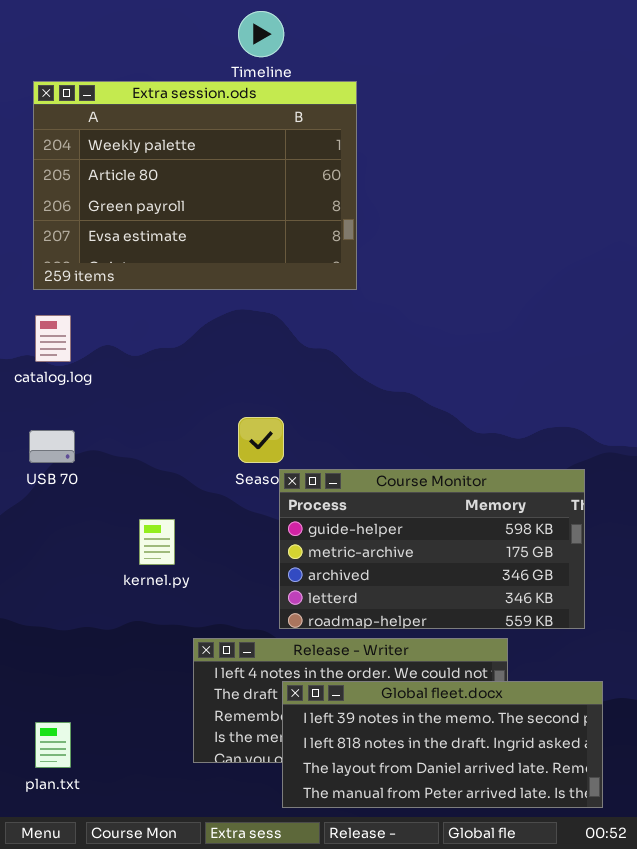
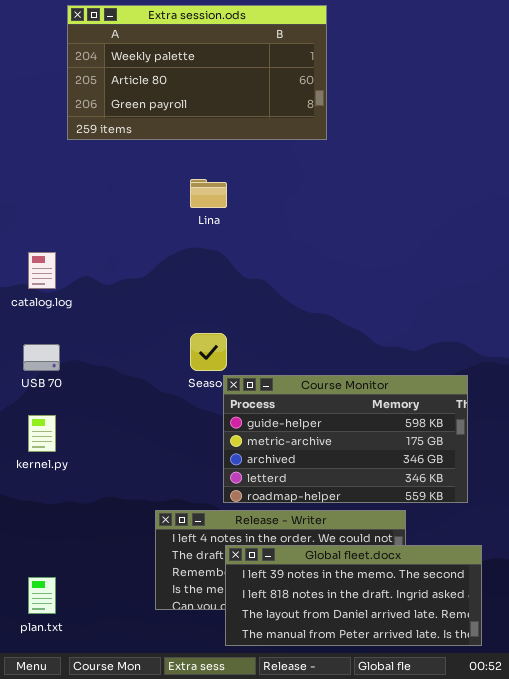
Extra session.ods: [33,81,357,290] -> [67,5,327,140], moved, resized
kernel.py: [139,519,175,565] -> [28,415,56,452], moved

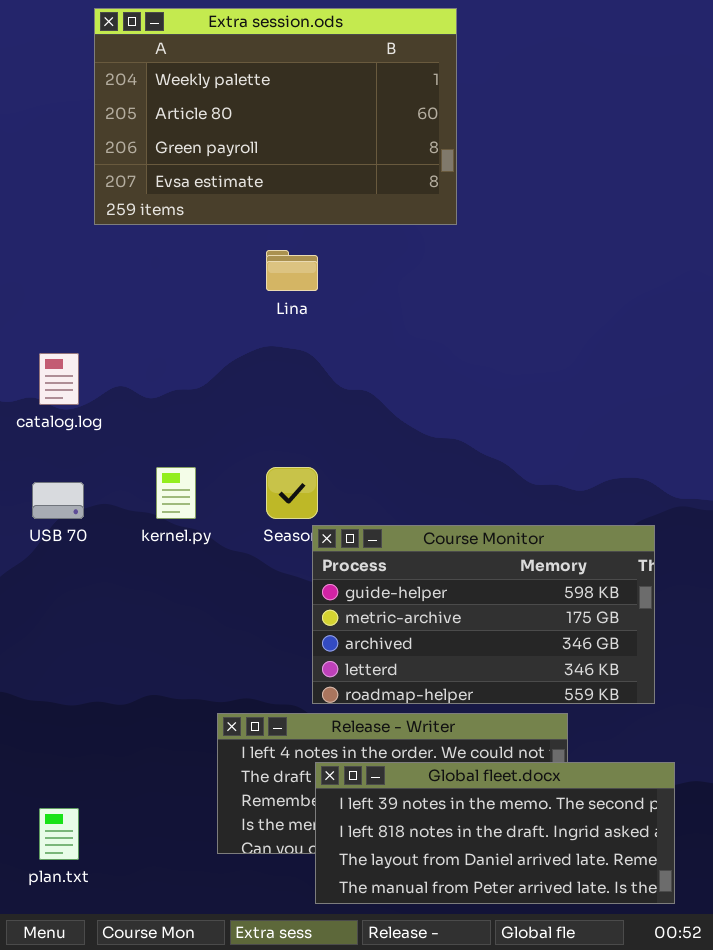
Extra session.ods: [67,5,327,140] -> [94,8,457,225], resized
kernel.py: [28,415,56,452] -> [156,467,196,519], moved

